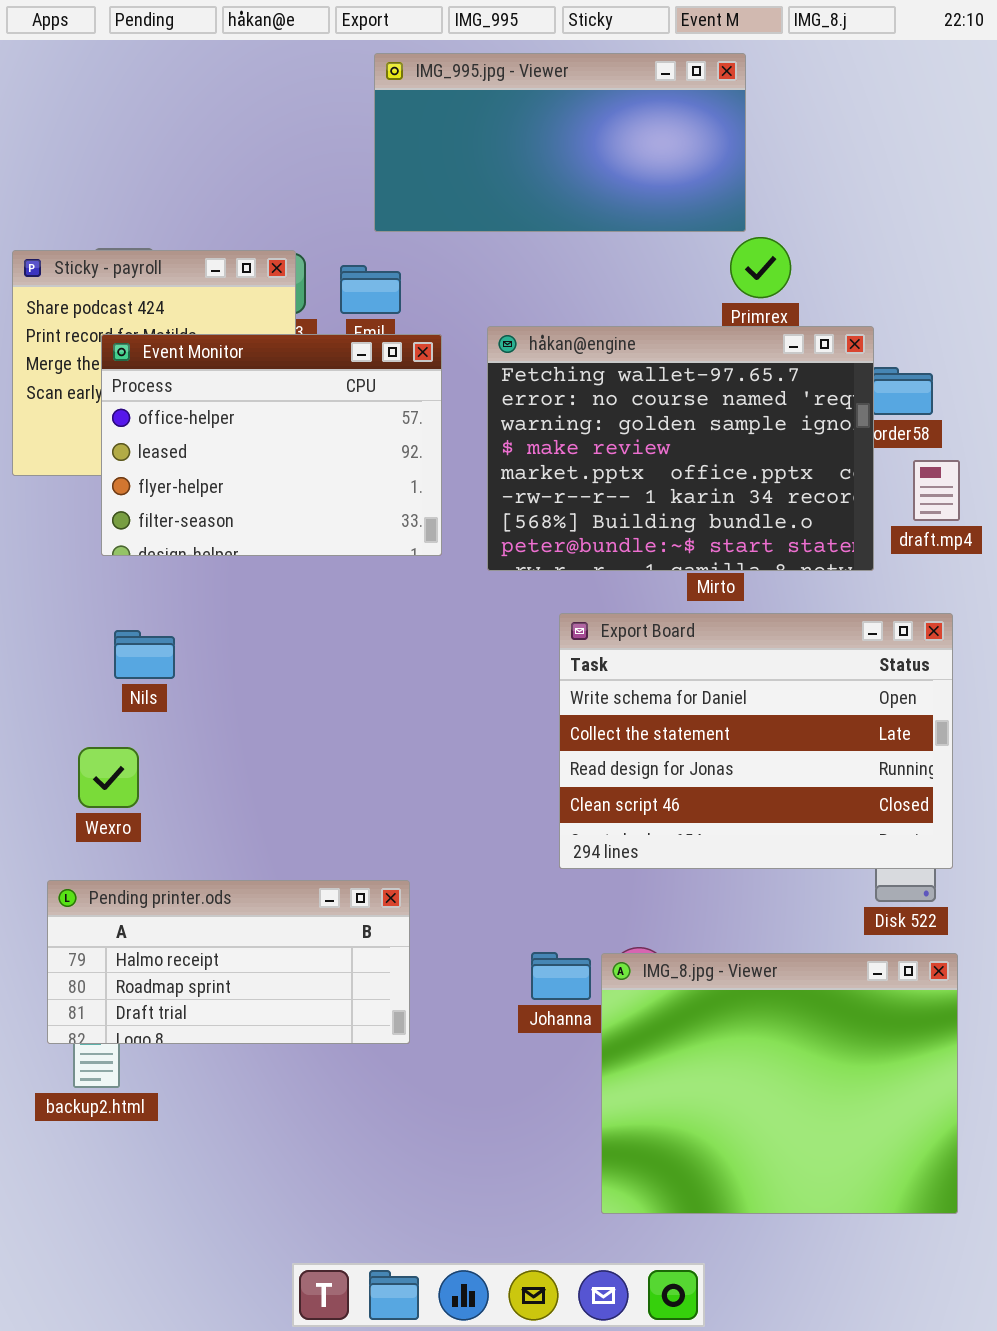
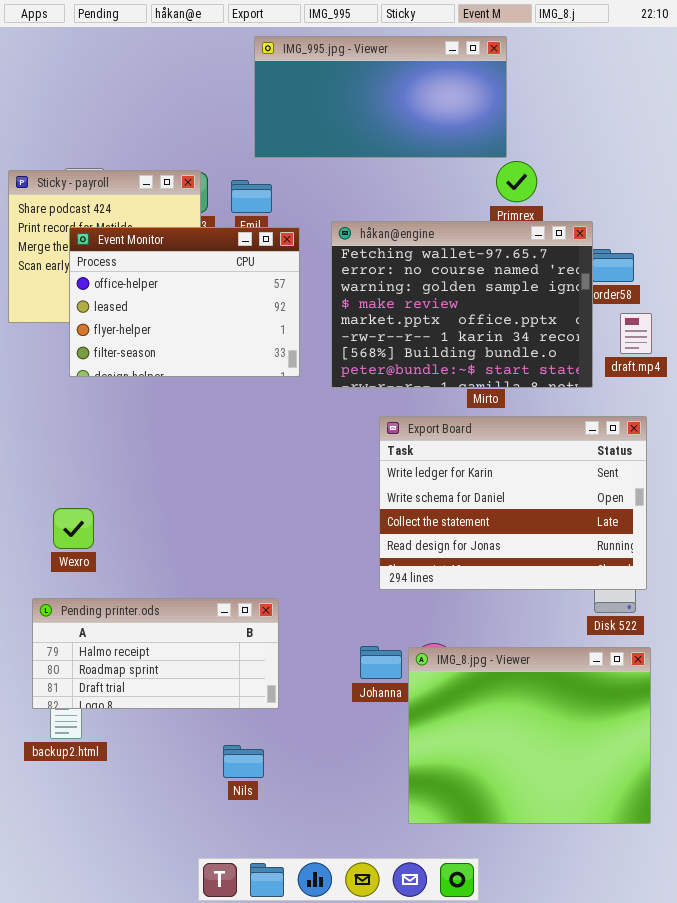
Export Board: [559,613,953,869] -> [379,416,647,590], scrolled up 1 row
Nils: [114,630,175,679] -> [223,745,264,778], moved

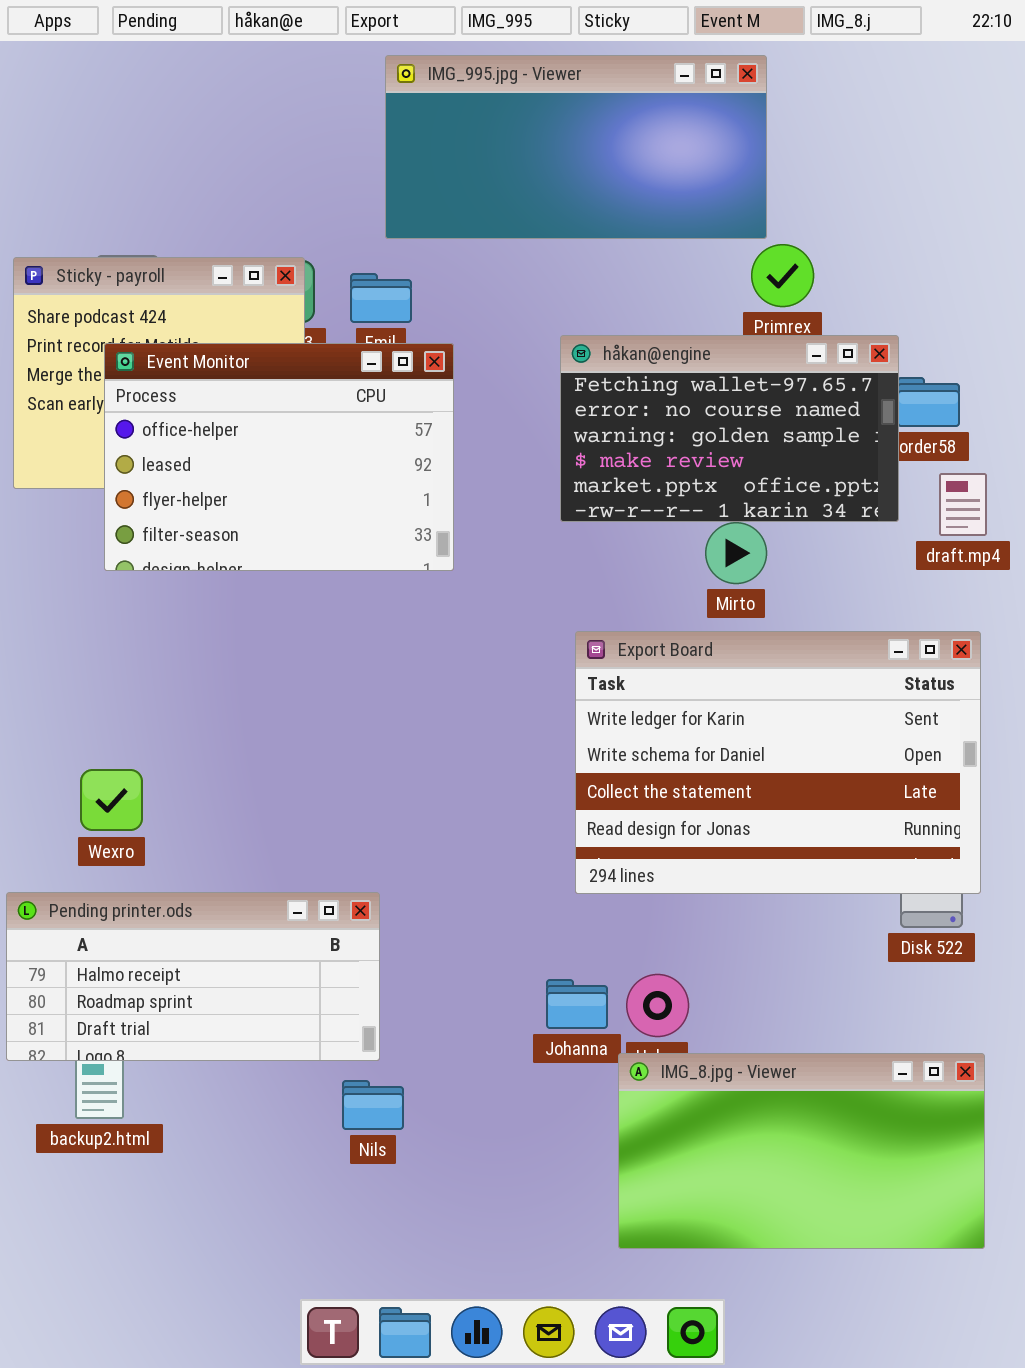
håkan@engine: [331,221,593,388] -> [560,335,899,522], resized
Pending printer.ods: [32,598,279,709] -> [6,892,380,1061], moved
IMG_8.jpg - Viewer: [408,647,651,824] -> [618,1053,985,1249], resized
Nils: [223,745,264,778] -> [342,1080,404,1130], moved

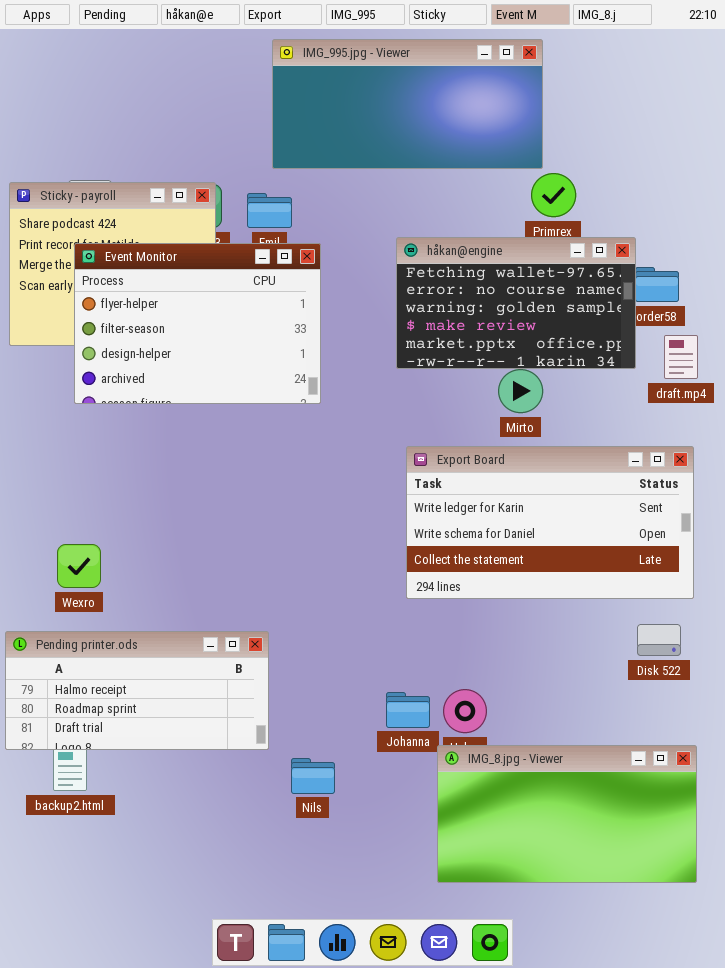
Event Monitor: [104,343,454,571] -> [74,243,321,404], scrolled down 2 rows
Export Board: [575,631,981,894] -> [406,446,694,599], resized
Nils: [342,1080,404,1130] -> [291,758,335,794], moved

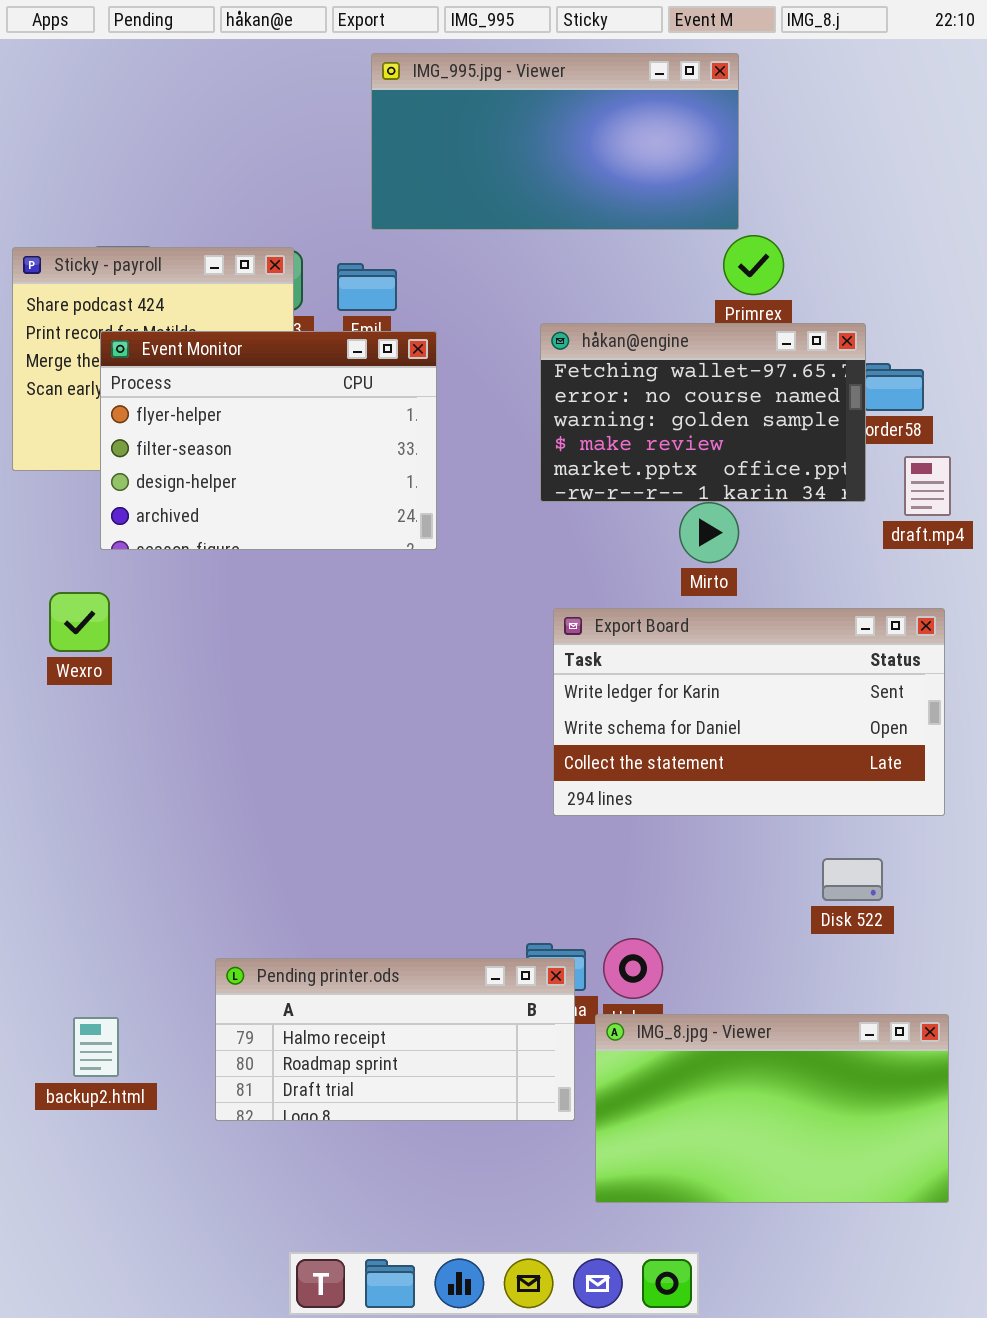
Wexro: [57,544,101,588] -> [49,592,110,652], moved
Disk 522: [637,624,681,656] -> [822,858,883,901], moved
Pending printer.ods: [5,631,269,750] -> [215,958,575,1121], moved

